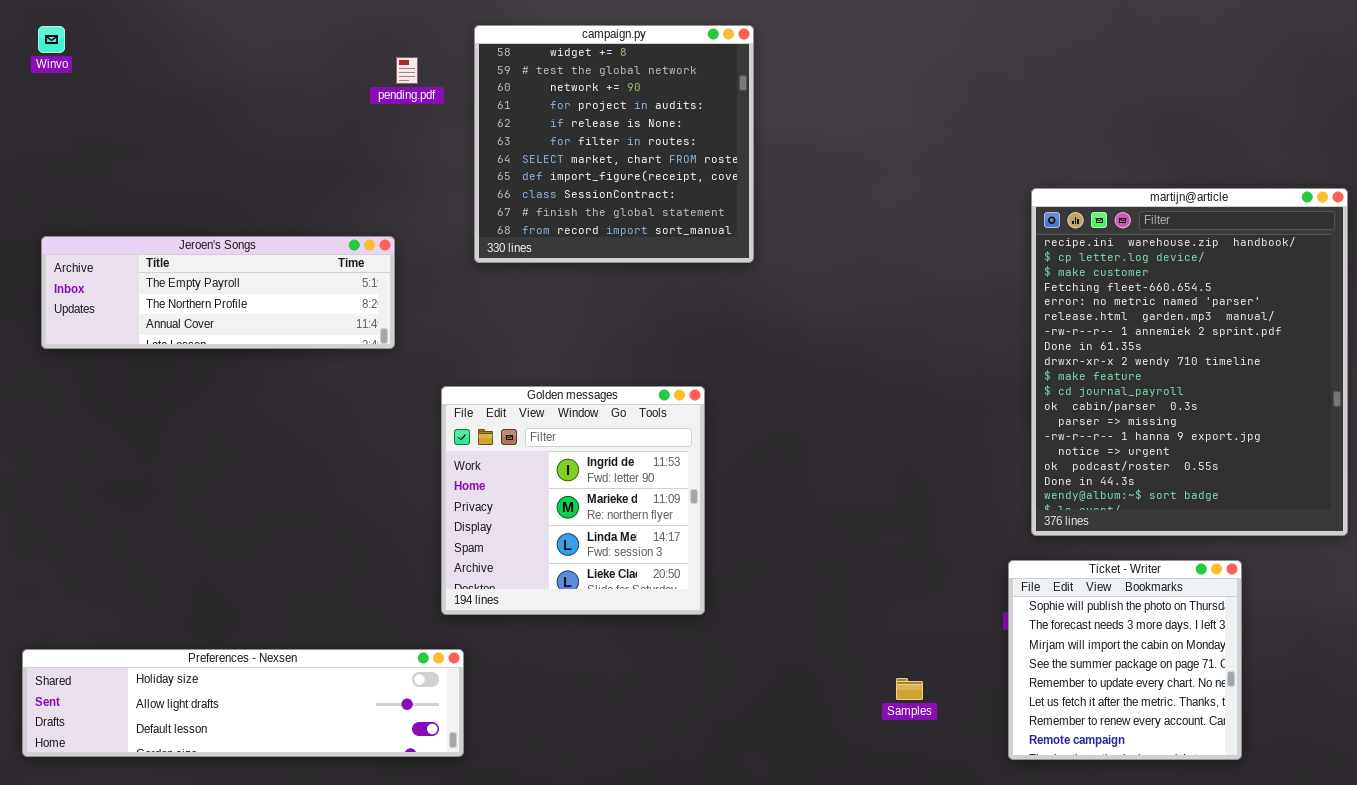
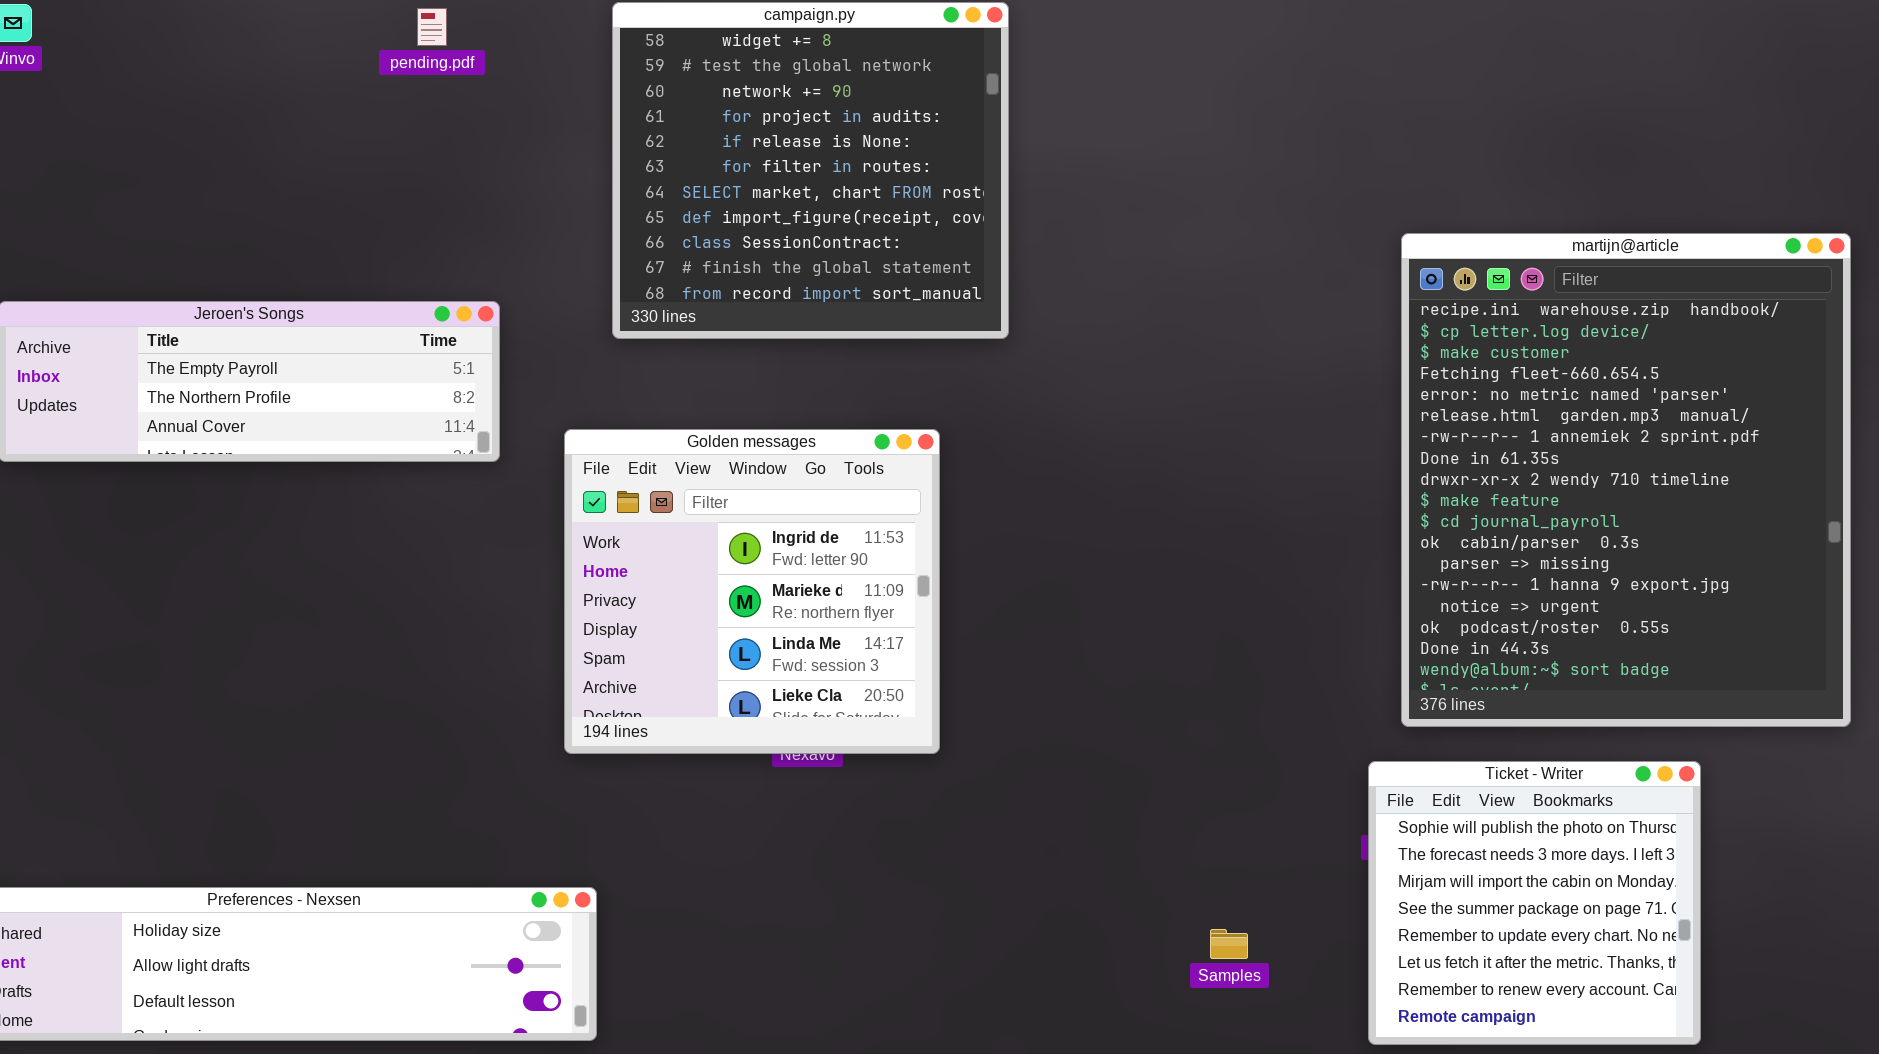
pending.pdf: [396,57,418,84] -> [417,8,447,46], moved
Golden messages: [441,386,705,615] -> [564,429,940,754], moved

